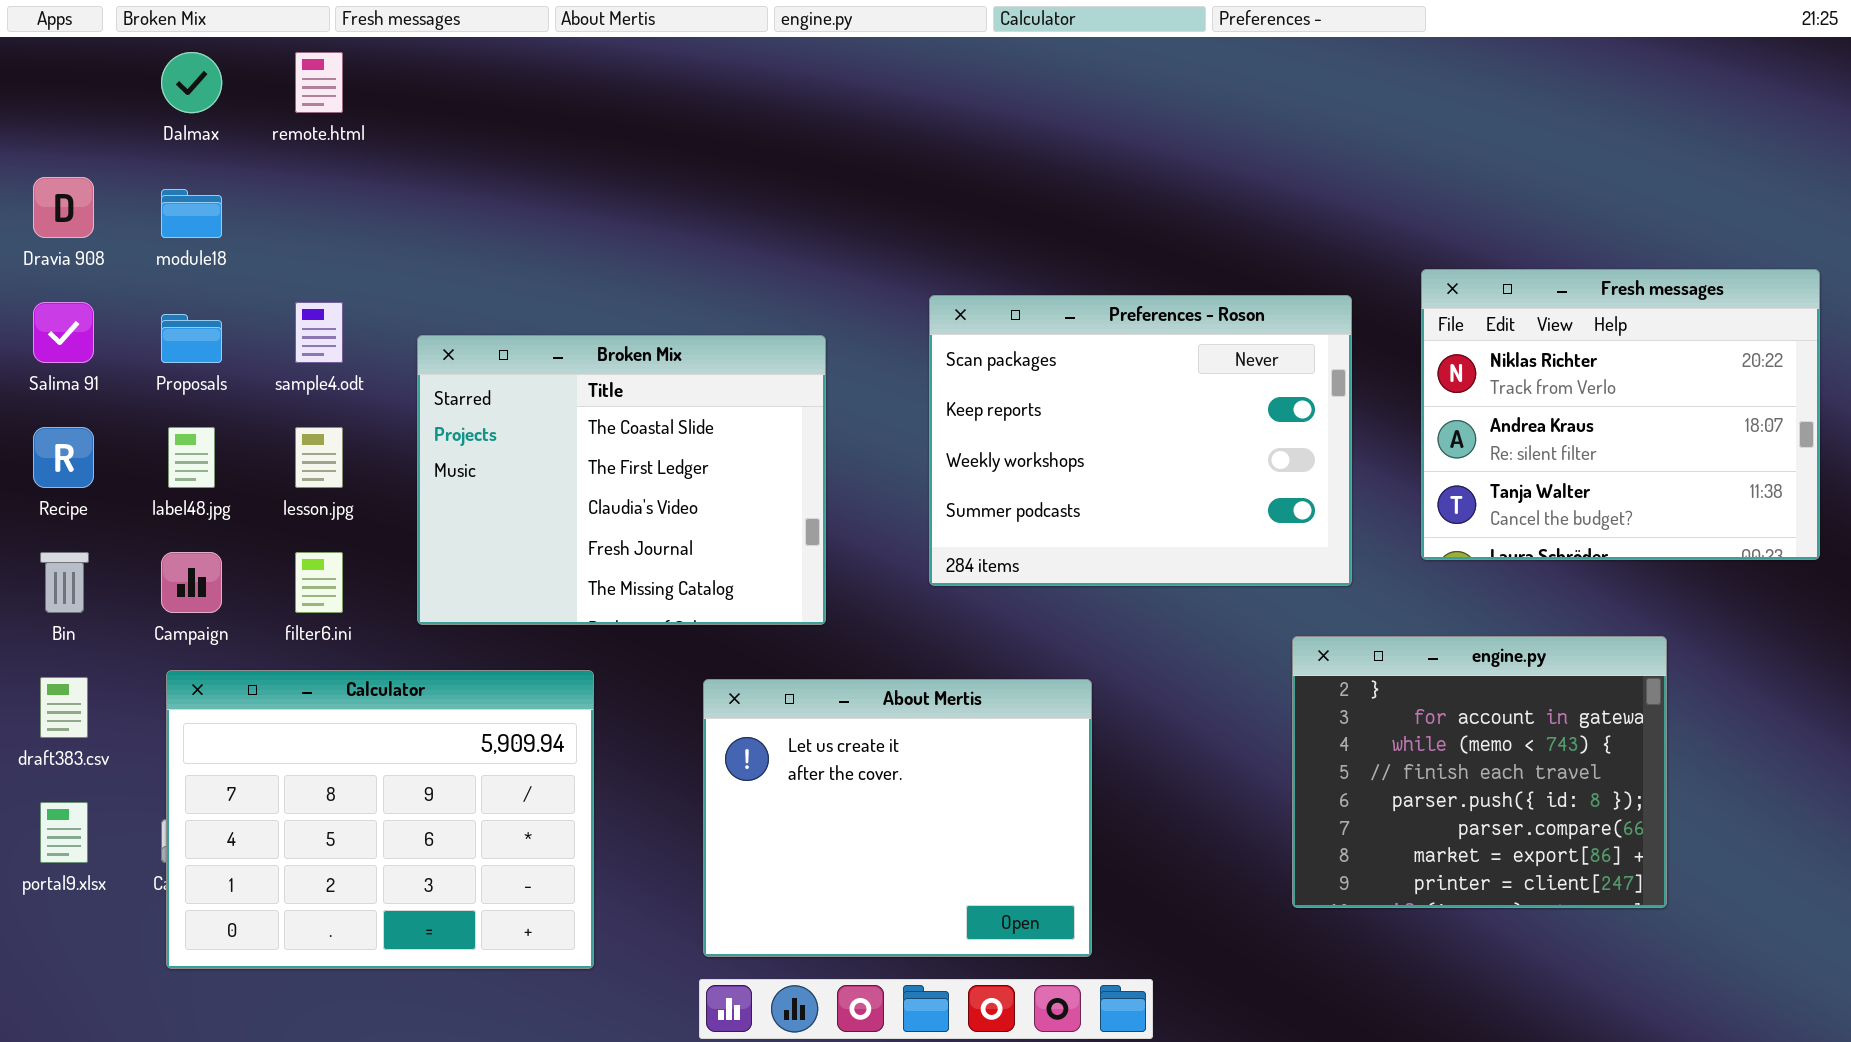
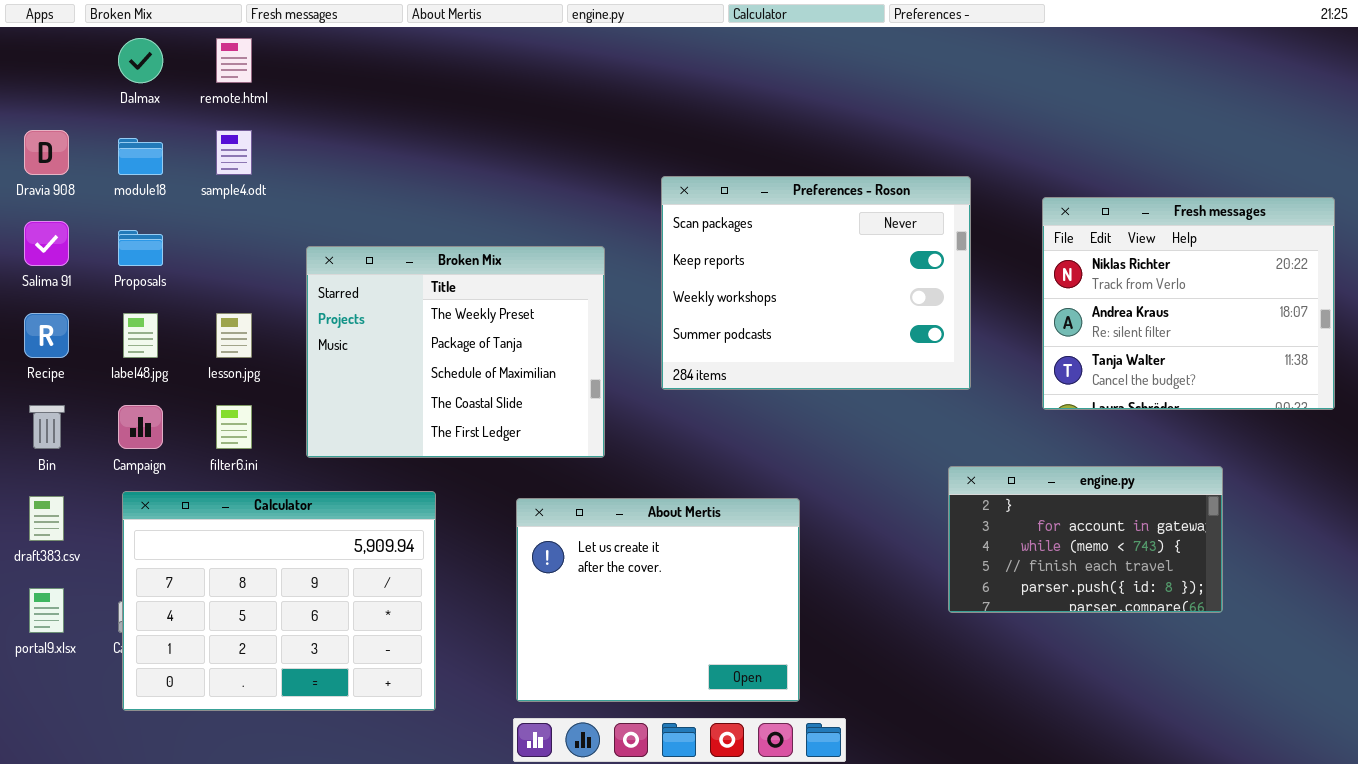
Preferences - Roson: [929,295,1352,586] -> [661,176,971,390], moved
sample4.odt: [295,302,343,363] -> [216,130,252,175], moved
Broken Mix: [417,335,826,625] -> [306,246,605,458], scrolled up 3 rows
engine.py: [1292,636,1667,908] -> [948,466,1223,613], resized

